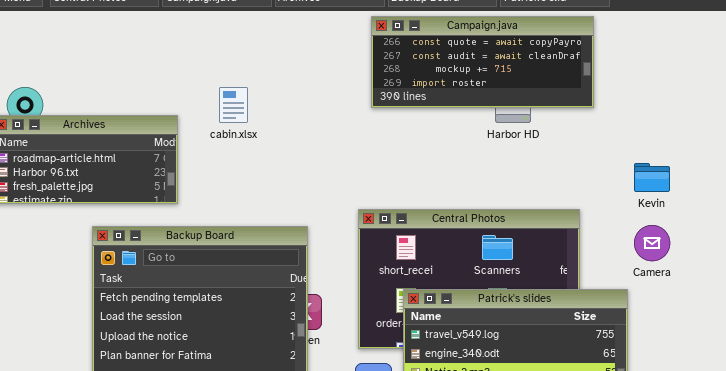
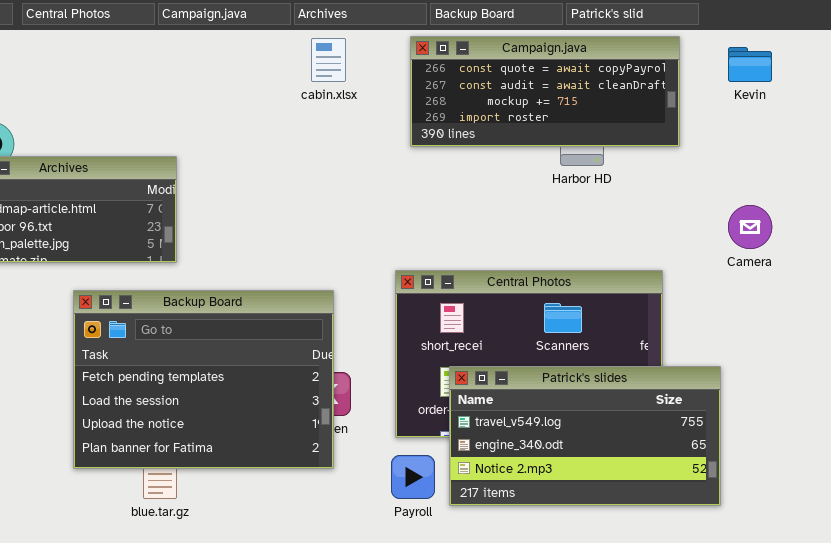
cabin.xlsx: [219,87,248,123] -> [311,38,346,82], moved
Kevin: [634,163,670,192] -> [728,47,772,82], moved
Camera: [634,225,670,261] -> [728,205,772,249], moved

